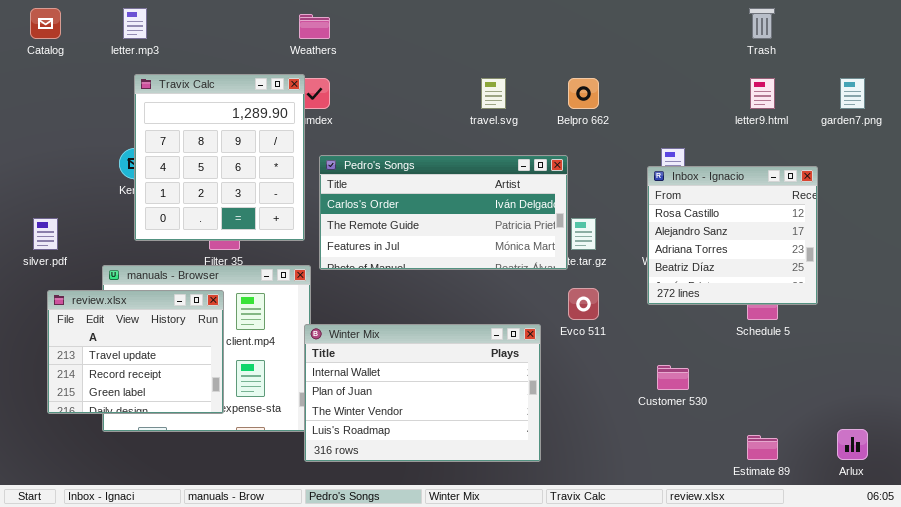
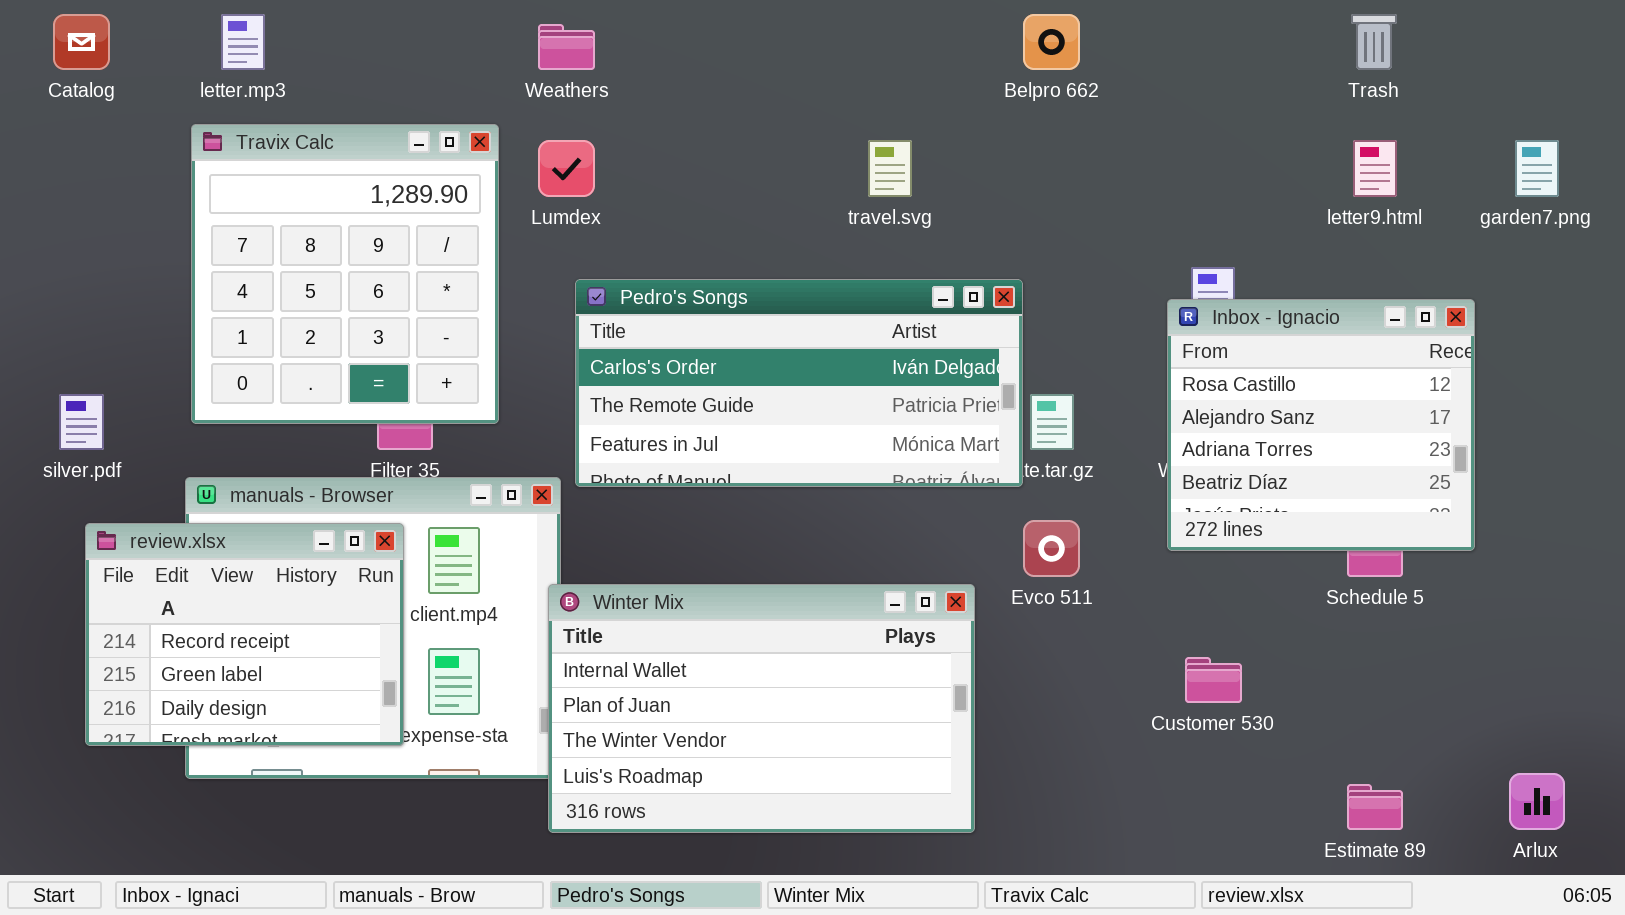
Travix Calc: [134,74,305,241] -> [191,124,499,424], moved
Belpro 662: [568,78,599,109] -> [1023,14,1080,70], moved
review.xlsx: [47,290,224,414] -> [85,523,404,746], scrolled down 1 row

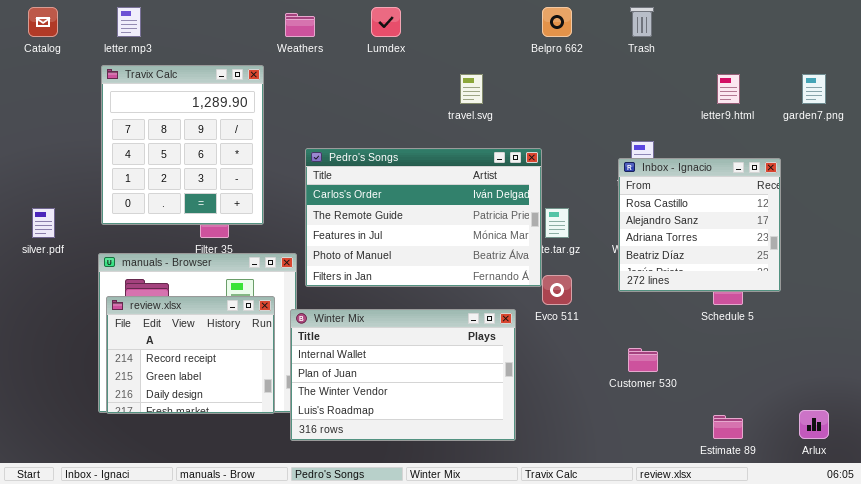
Trash: [1351,14,1397,70] -> [630,7,654,37], moved
Lumdex: [538,140,595,197] -> [371,7,401,37], moved
Pedro's Songs: [575,279,1023,487] -> [305,148,542,287], resized
review.xlsx: [85,523,404,746] -> [106,296,275,414], moved

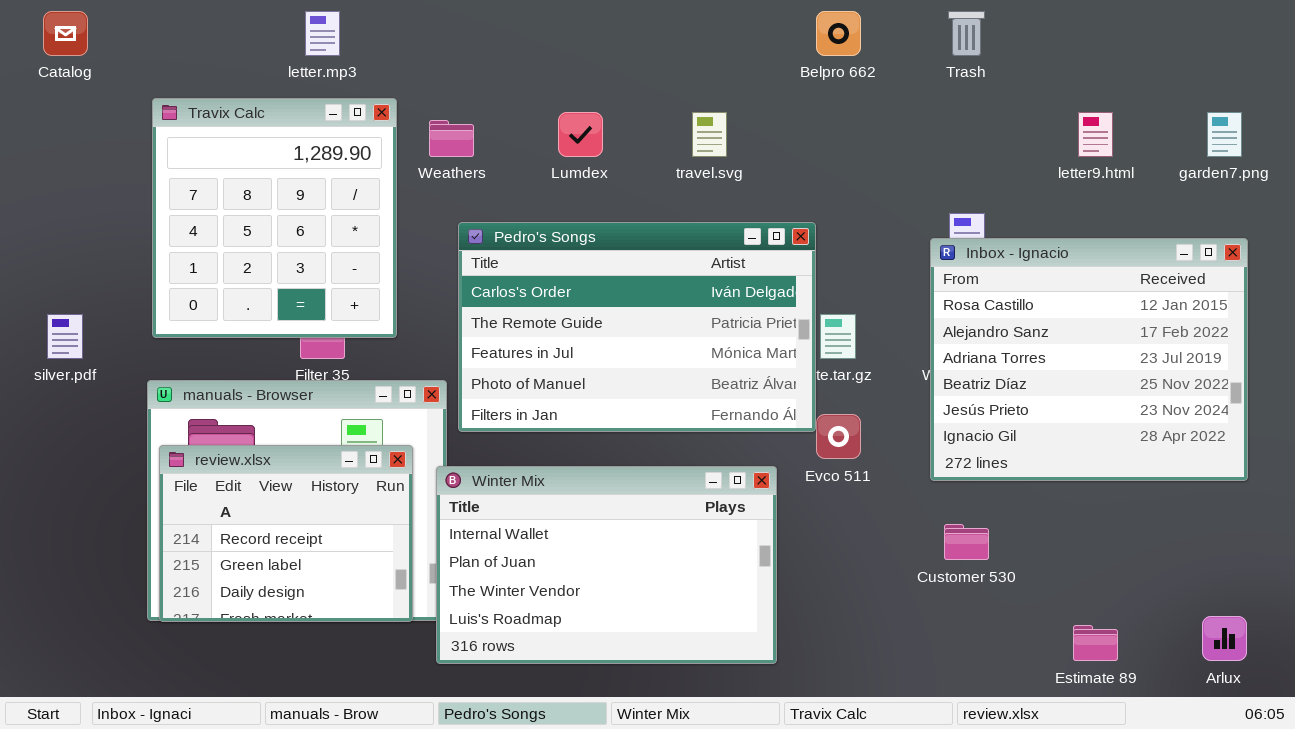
letter.mp3: [117,7,141,37] -> [305,11,340,56], moved
Lumdex: [371,7,401,37] -> [558,112,603,157], moved
Weathers: [285,13,315,37] -> [429,120,474,157], moved
Inbox - Ignacio: [618,158,781,292] -> [930,238,1248,481], resized

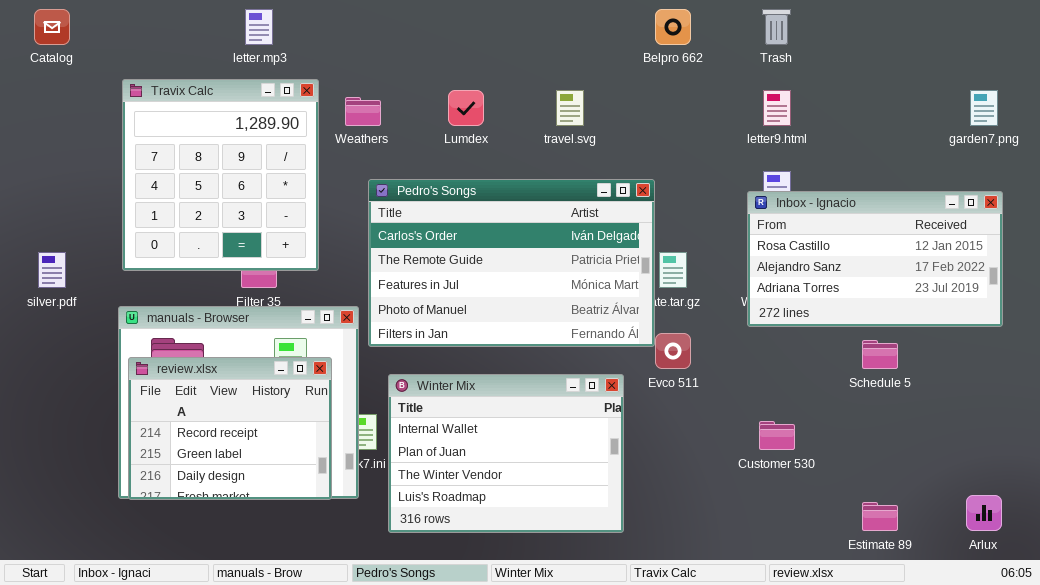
letter9.html: [1078,112,1113,157] -> [763,90,791,126], moved
Inbox - Ignacio: [930,238,1248,481] -> [747,191,1003,327], resized
Winter Mix: [436,466,777,664] -> [388,374,624,533], resized

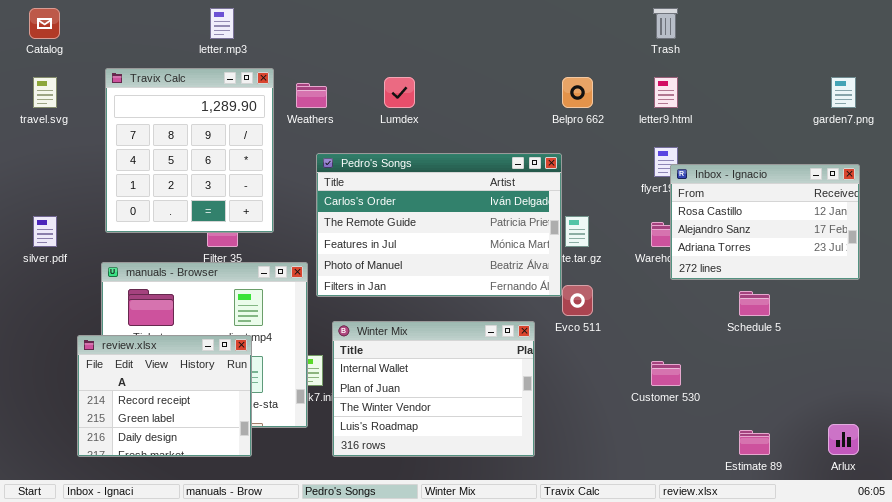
Belpro 662: [655,9,691,45] -> [562,77,593,108], moved
travel.svg: [556,90,584,126] -> [33,77,57,108], moved
Inbox - Ignacio: [747,191,1003,327] -> [670,164,860,280], resized
review.xlsx: [128,357,332,500] -> [77,335,252,457], moved

